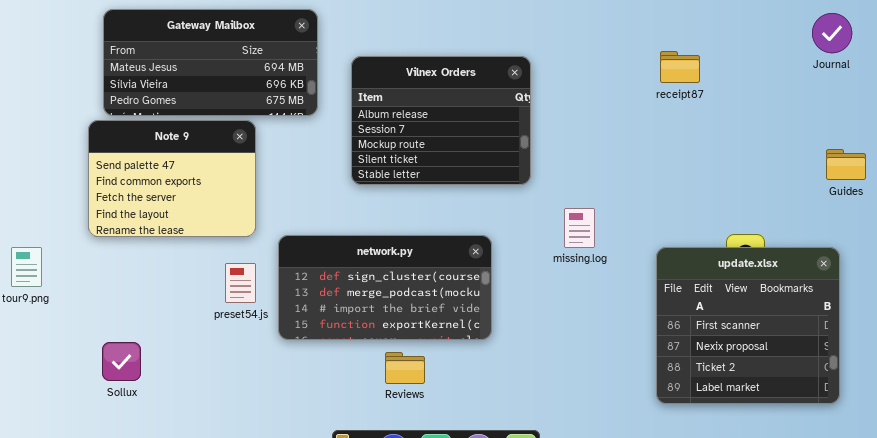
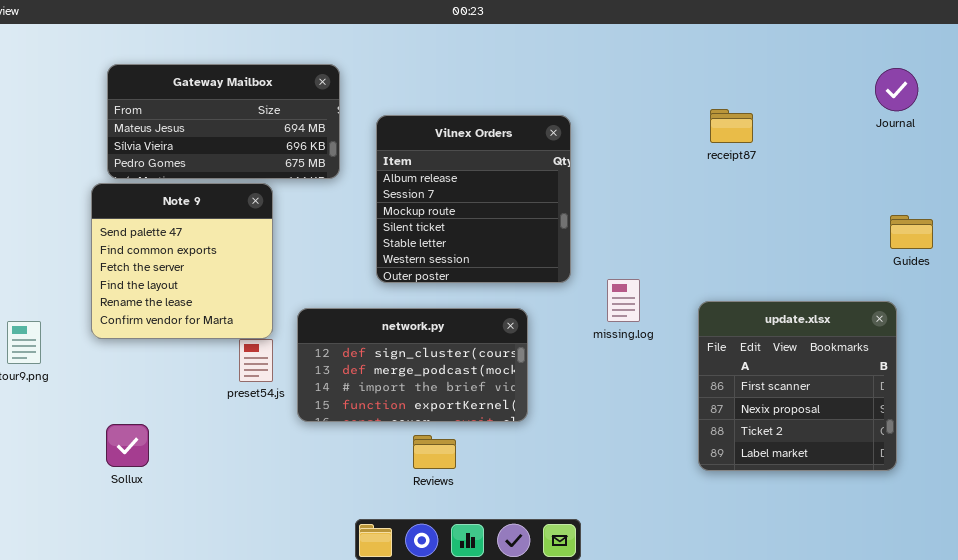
Vilnex Orders: [351,56,531,185] -> [376,115,571,283], resized
Note 9: [88,120,256,237] -> [91,183,273,339], resized
update.xlsx: [656,247,840,404] -> [698,301,897,471], moved

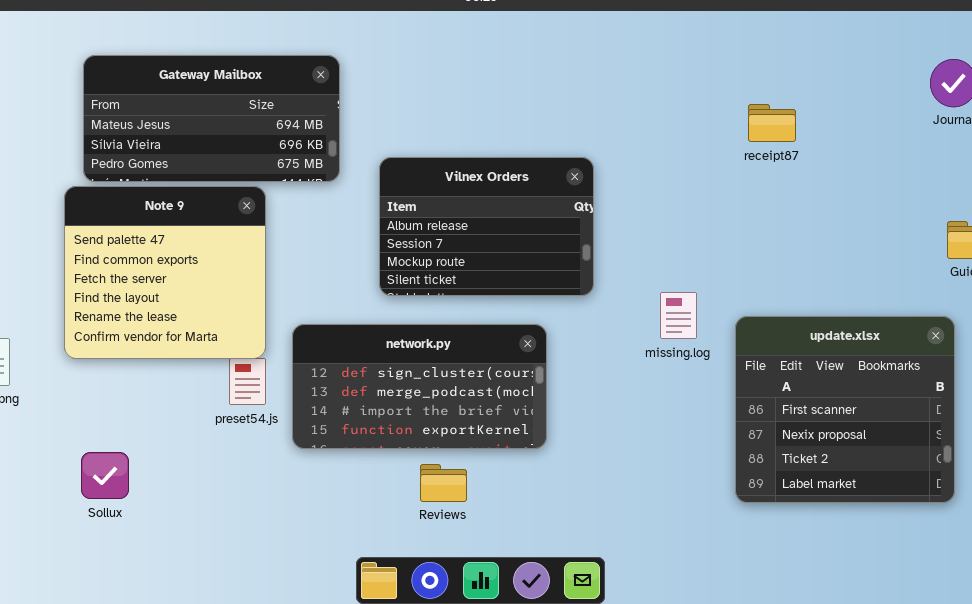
Vilnex Orders: [376,115,571,283] -> [379,157,594,296], resized
missing.log: [607,279,640,322] -> [660,292,697,339], moved

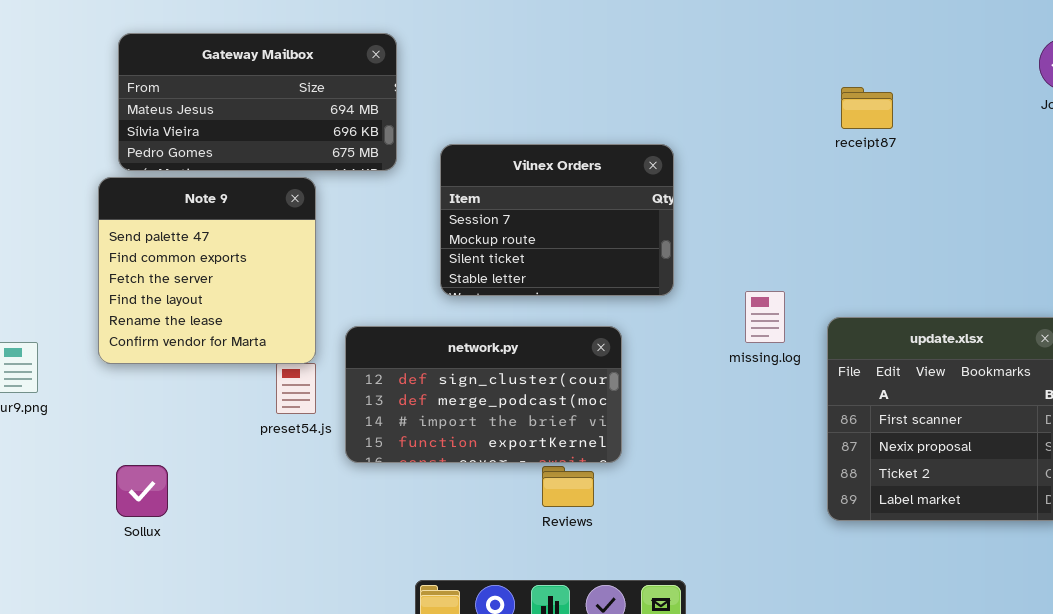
Vilnex Orders: [379,157,594,296] -> [440,144,674,296], scrolled down 1 row
Reviews: [420,464,467,502] -> [542,466,594,507], moved

